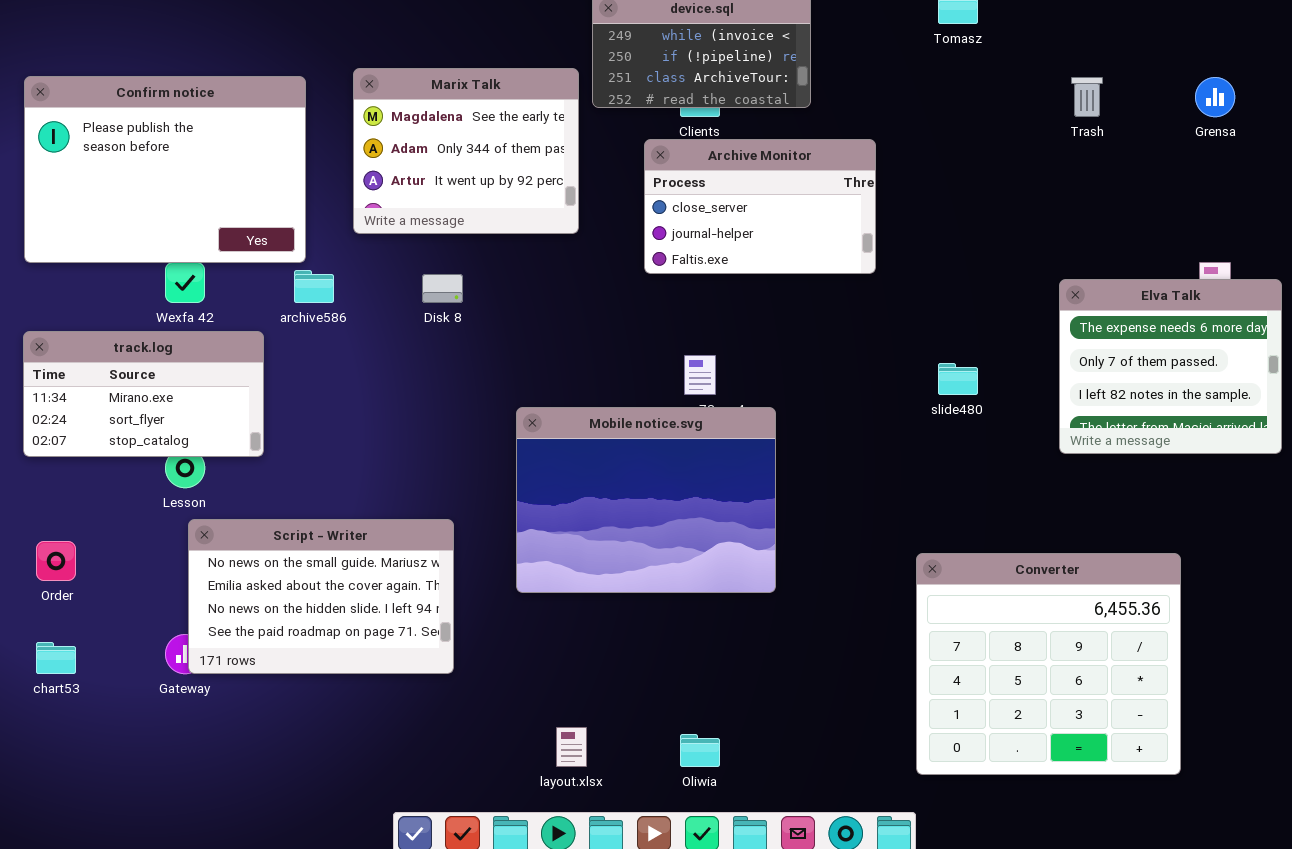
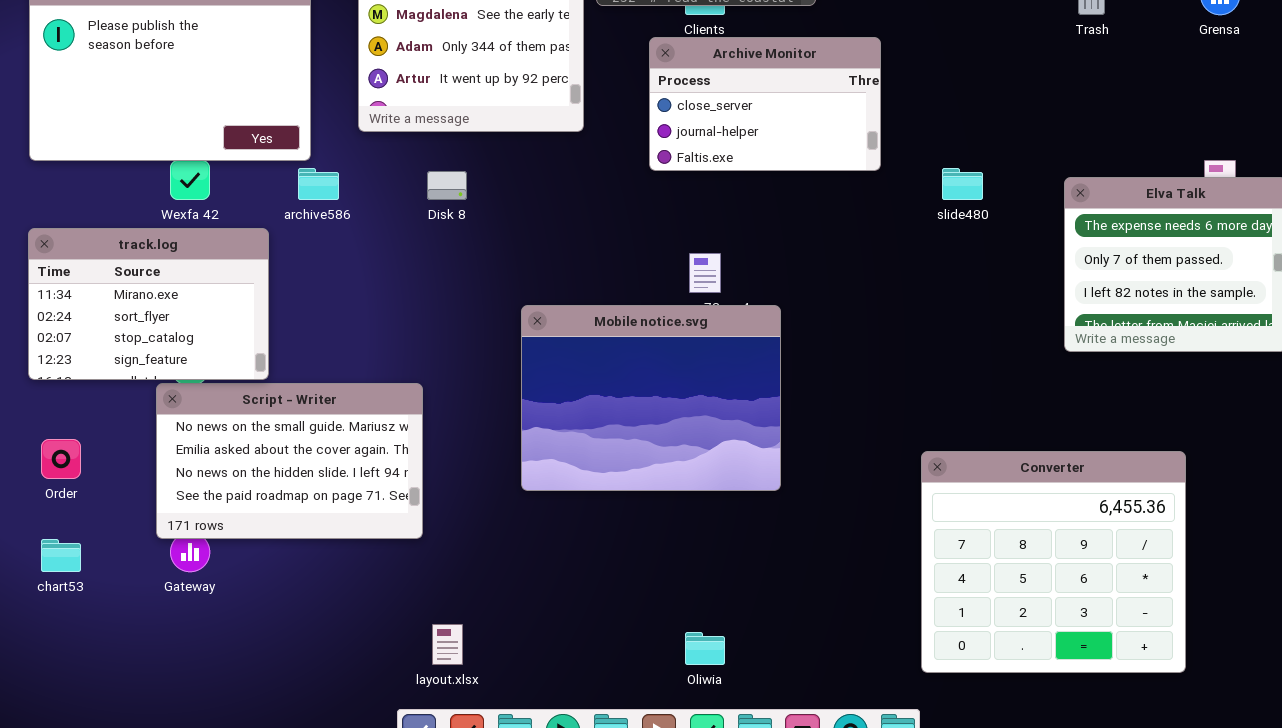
track.log: [23,331,264,457] -> [28,228,269,380], resized
slide480: [938,363,978,395] -> [942,168,983,200], moved
Script - Writer: [188,519,454,674] -> [156,383,423,539], moved
layout.xlsx: [556,727,587,767] -> [432,624,463,665], moved

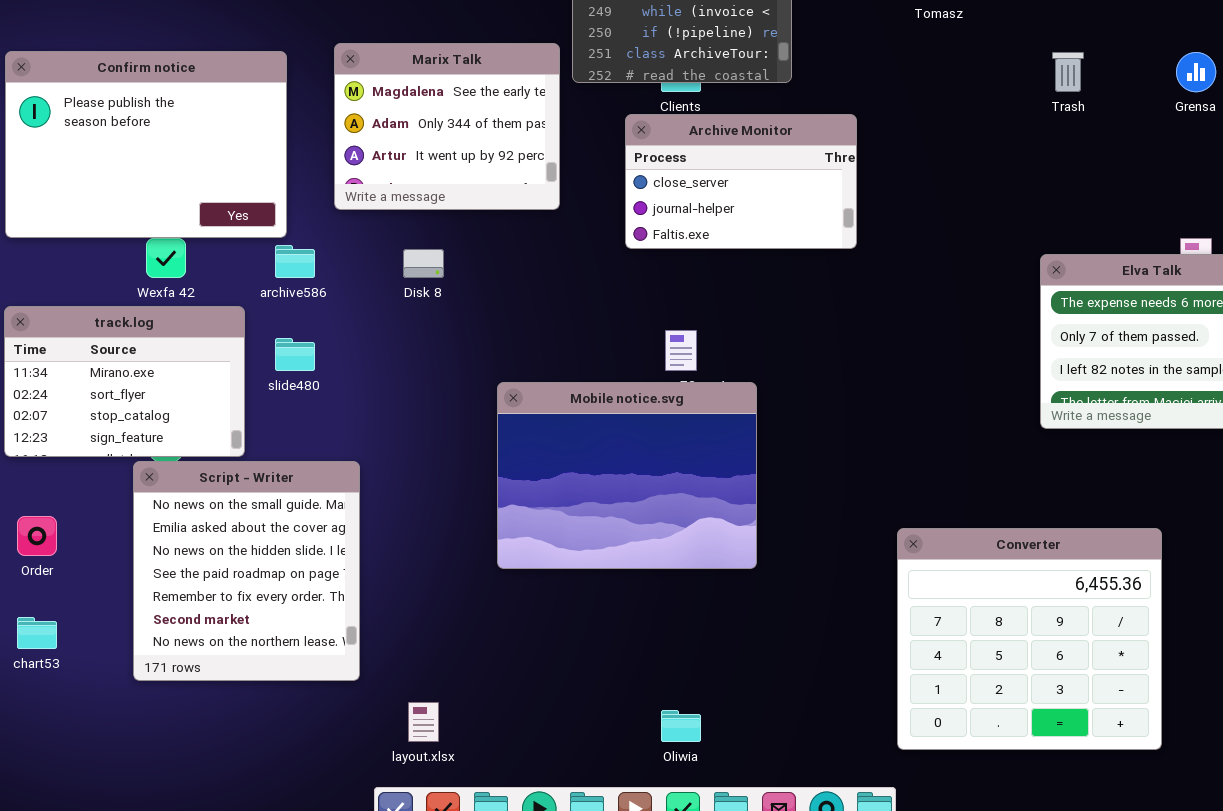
slide480: [942,168,983,200] -> [275,338,315,371], moved
Script - Writer: [156,383,423,539] -> [133,461,360,681], resized

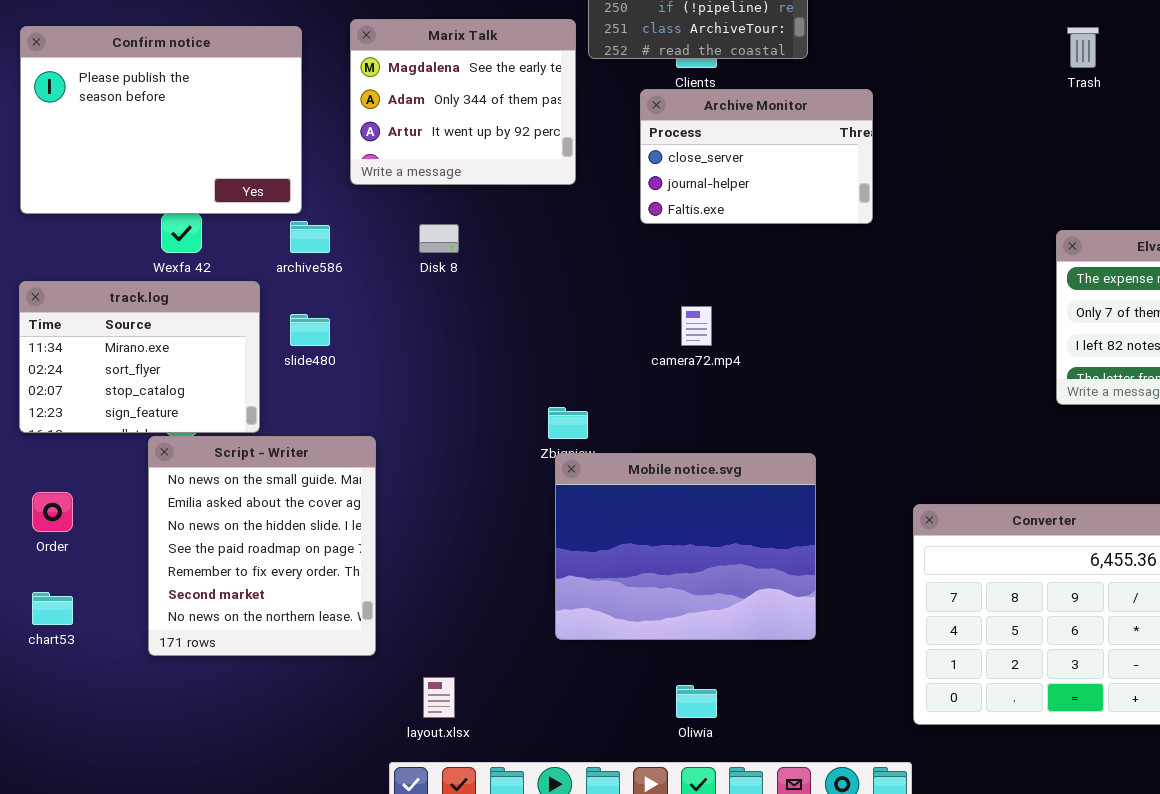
Mobile notice.svg: [497,382,757,569] -> [555,453,816,640], moved

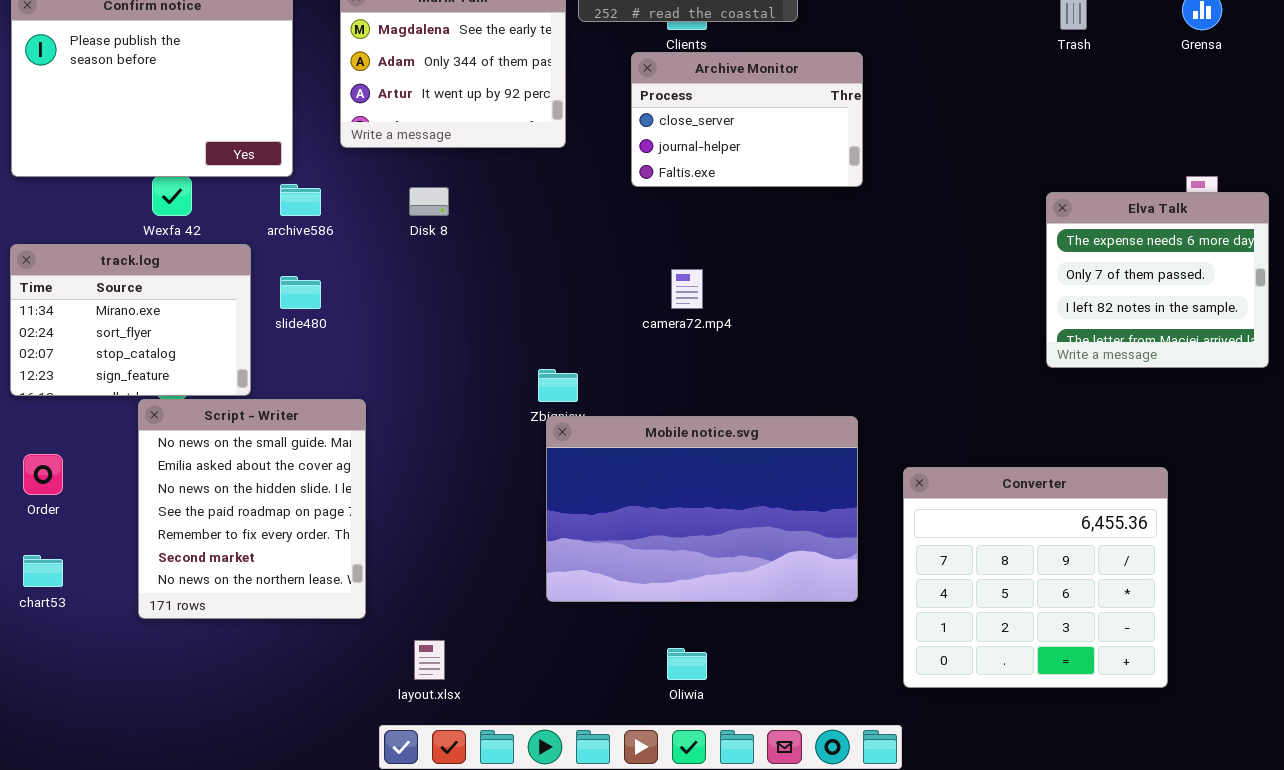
Mobile notice.svg: [555,453,816,640] -> [546,416,858,602], resized

